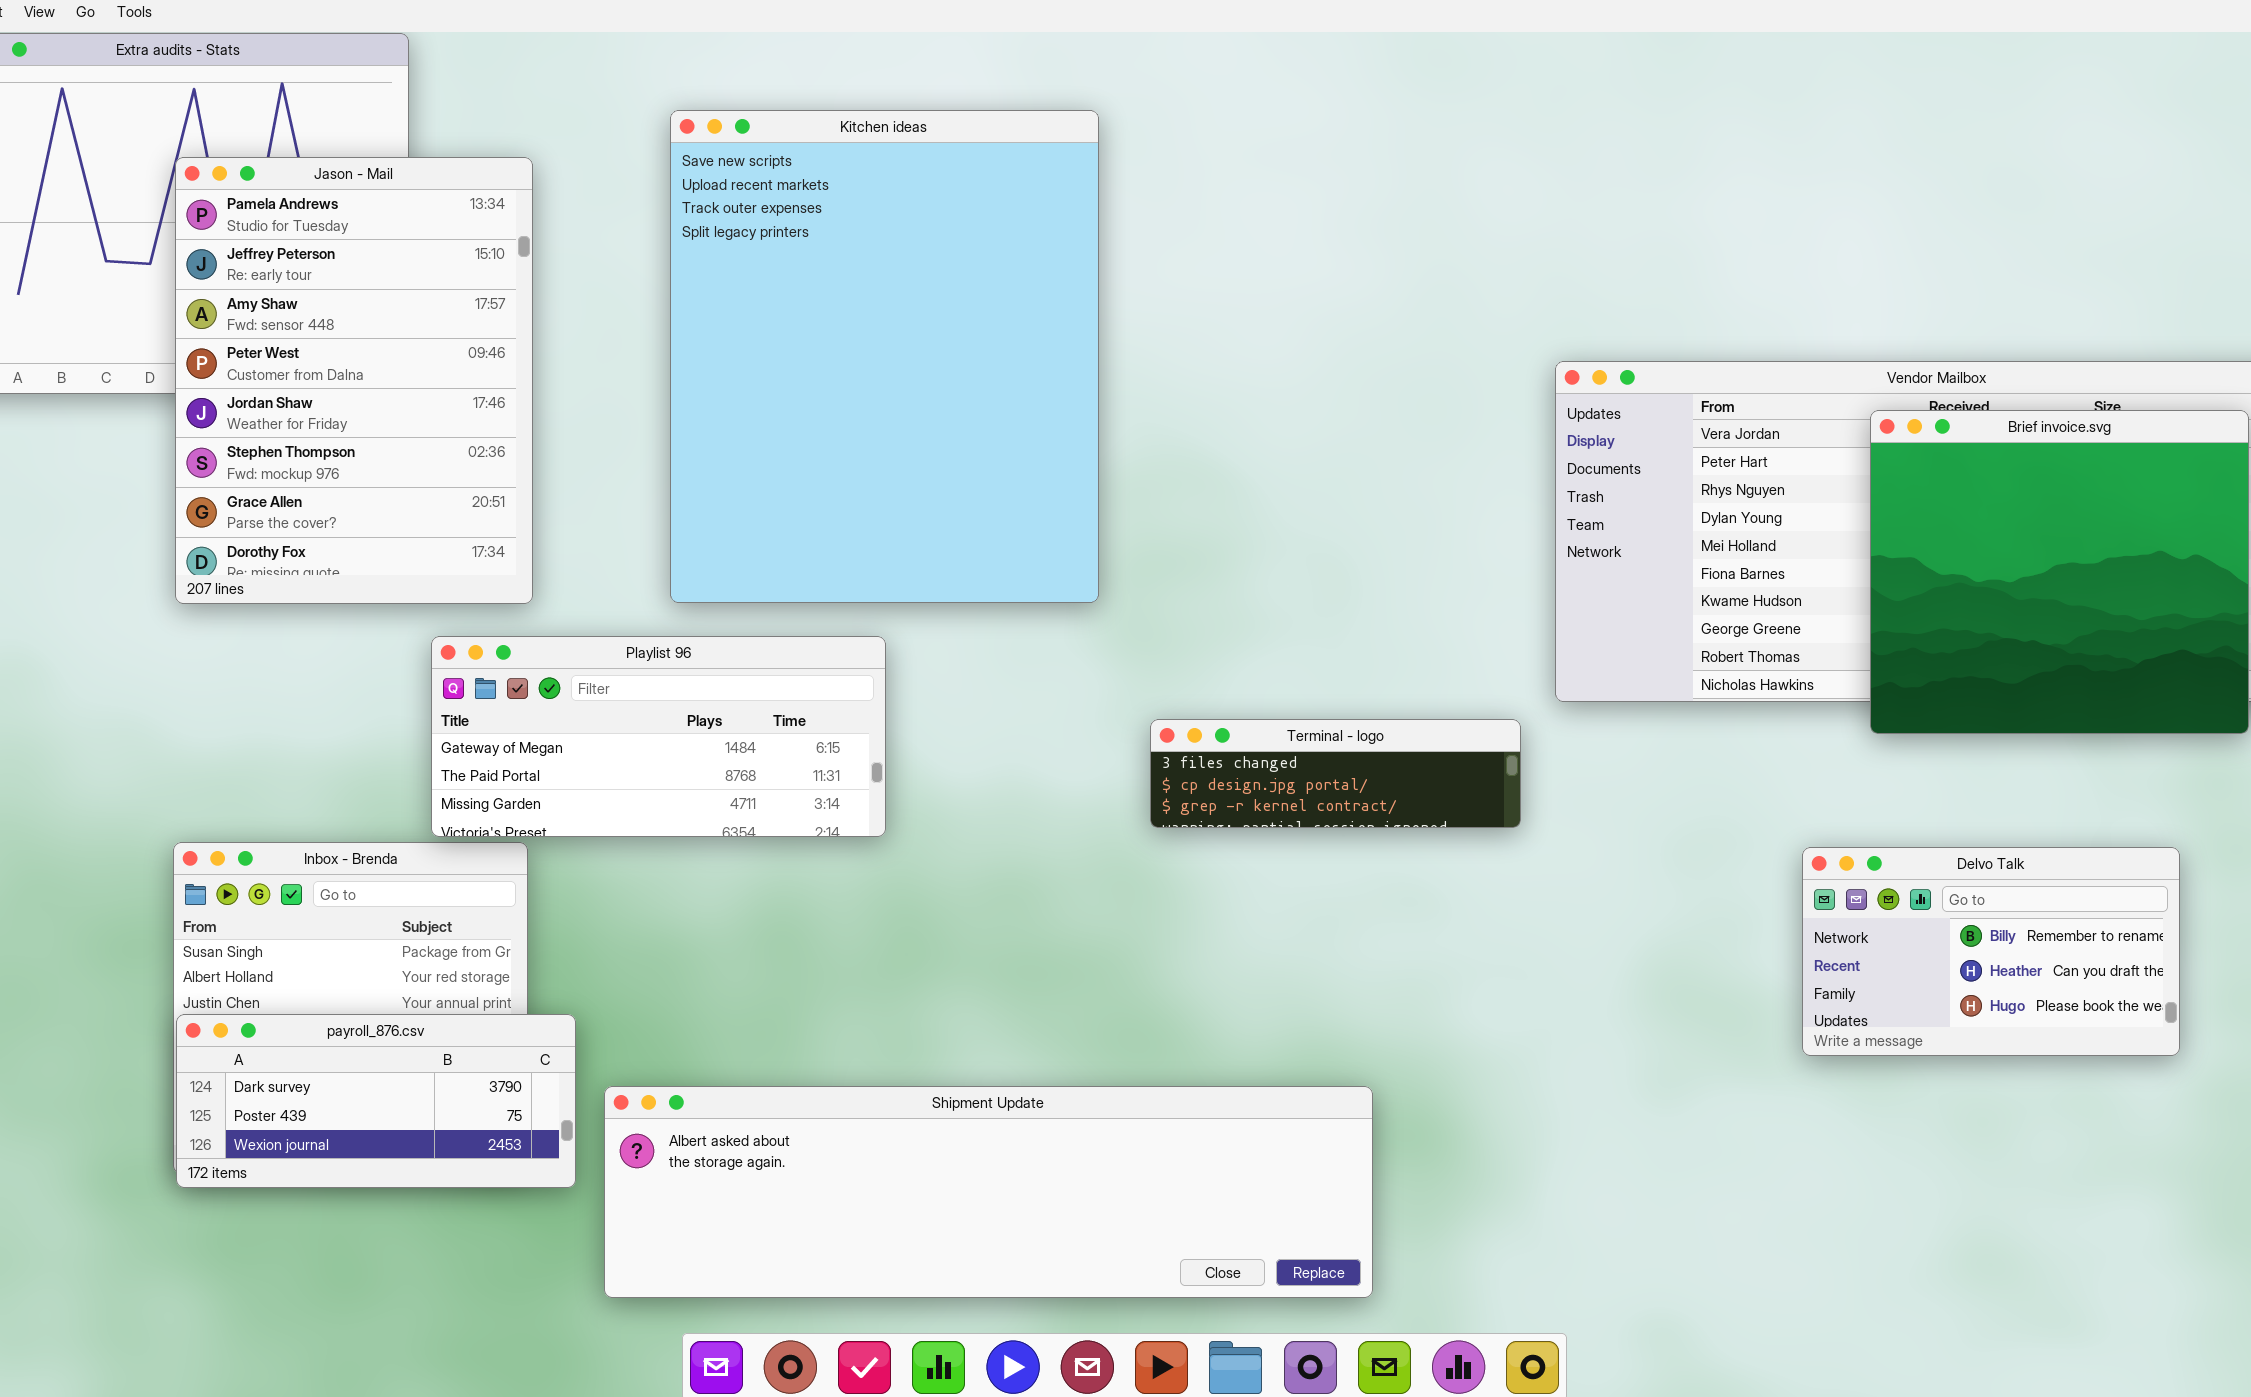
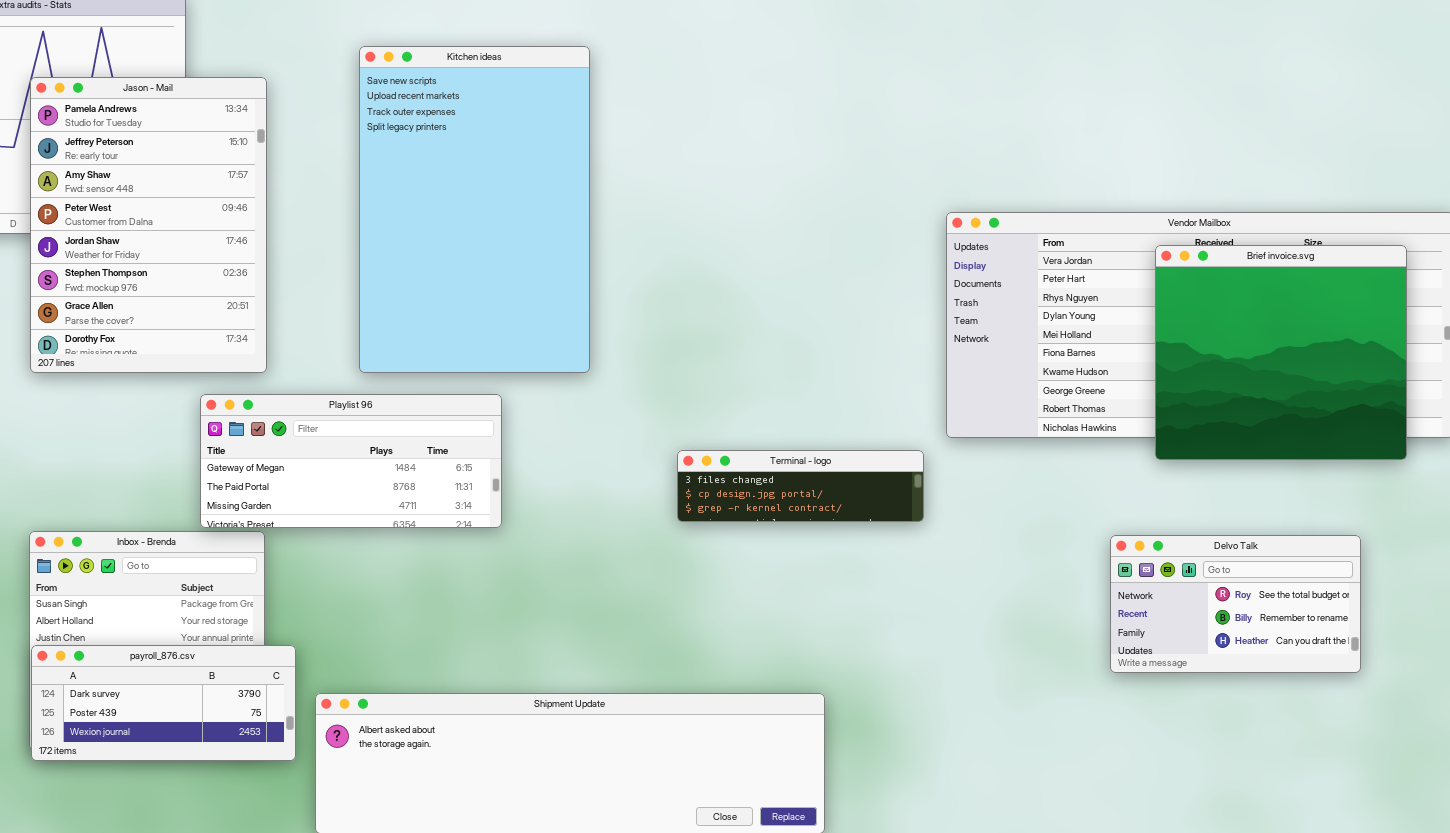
Kitchen ideas: [670,110,1099,603] -> [359,46,590,373], resized
Delvo Talk: [1802,847,2180,1056] -> [1110,535,1361,673], scrolled up 1 row

